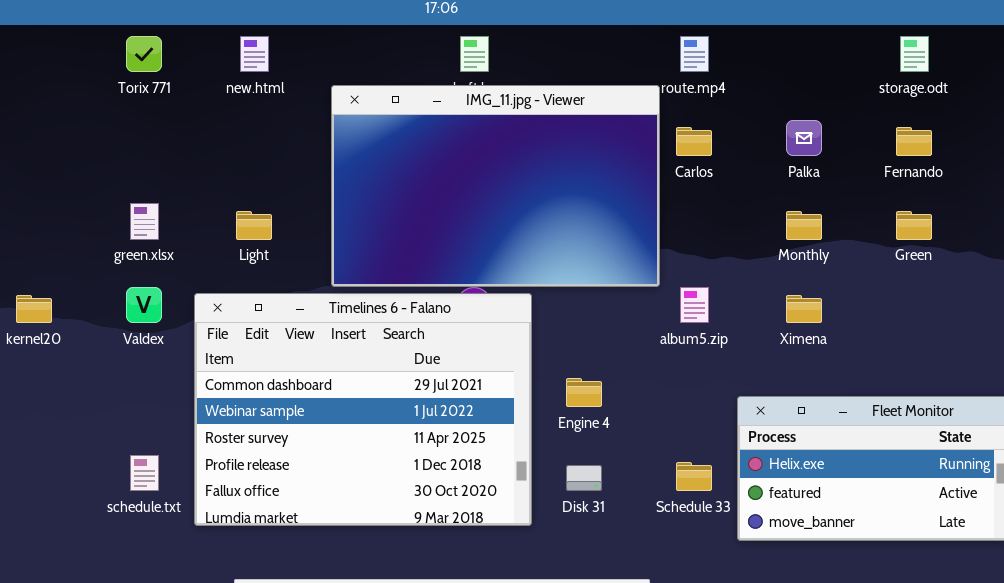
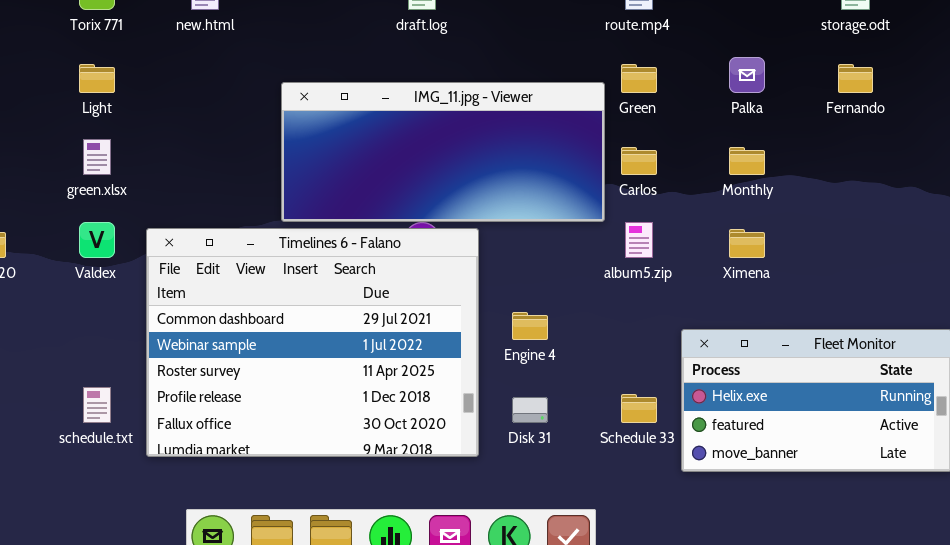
IMG_11.jpg - Viewer: [331,85,660,287] -> [281,82,605,222], resized
Carlos: [676,127,712,156] -> [621,147,657,175], moved
Light: [236,211,272,240] -> [79,64,115,93], moved
Green: [896,211,932,240] -> [621,64,657,93], moved

